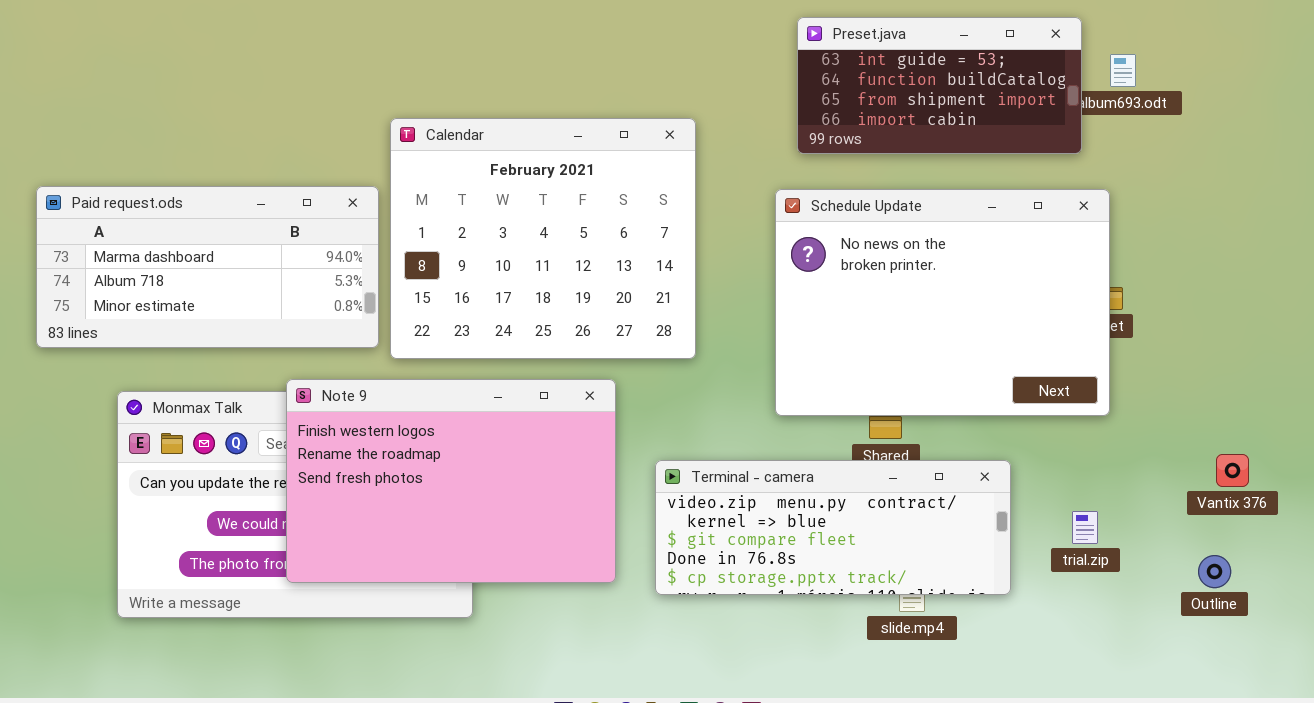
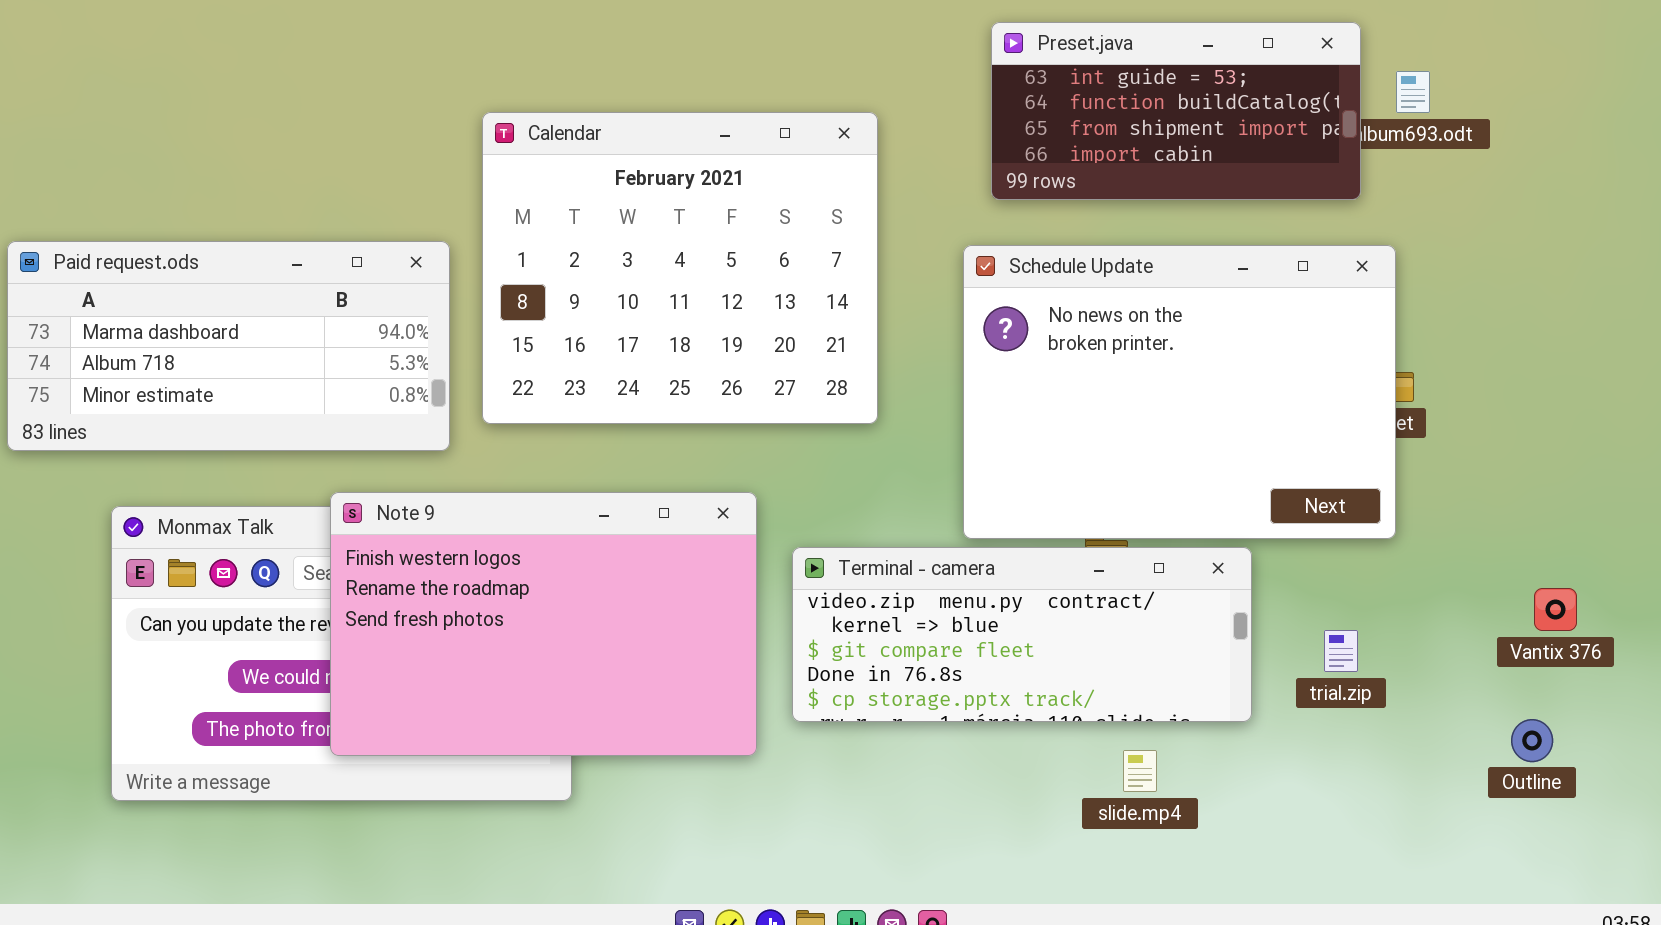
Calendar: [390,118,696,359] -> [482,112,878,424], moved
Terminal - camera: [655,460,1011,595] -> [792,547,1252,722], moved
trial.zip: [1072,511,1098,544] -> [1324,630,1358,672], moved

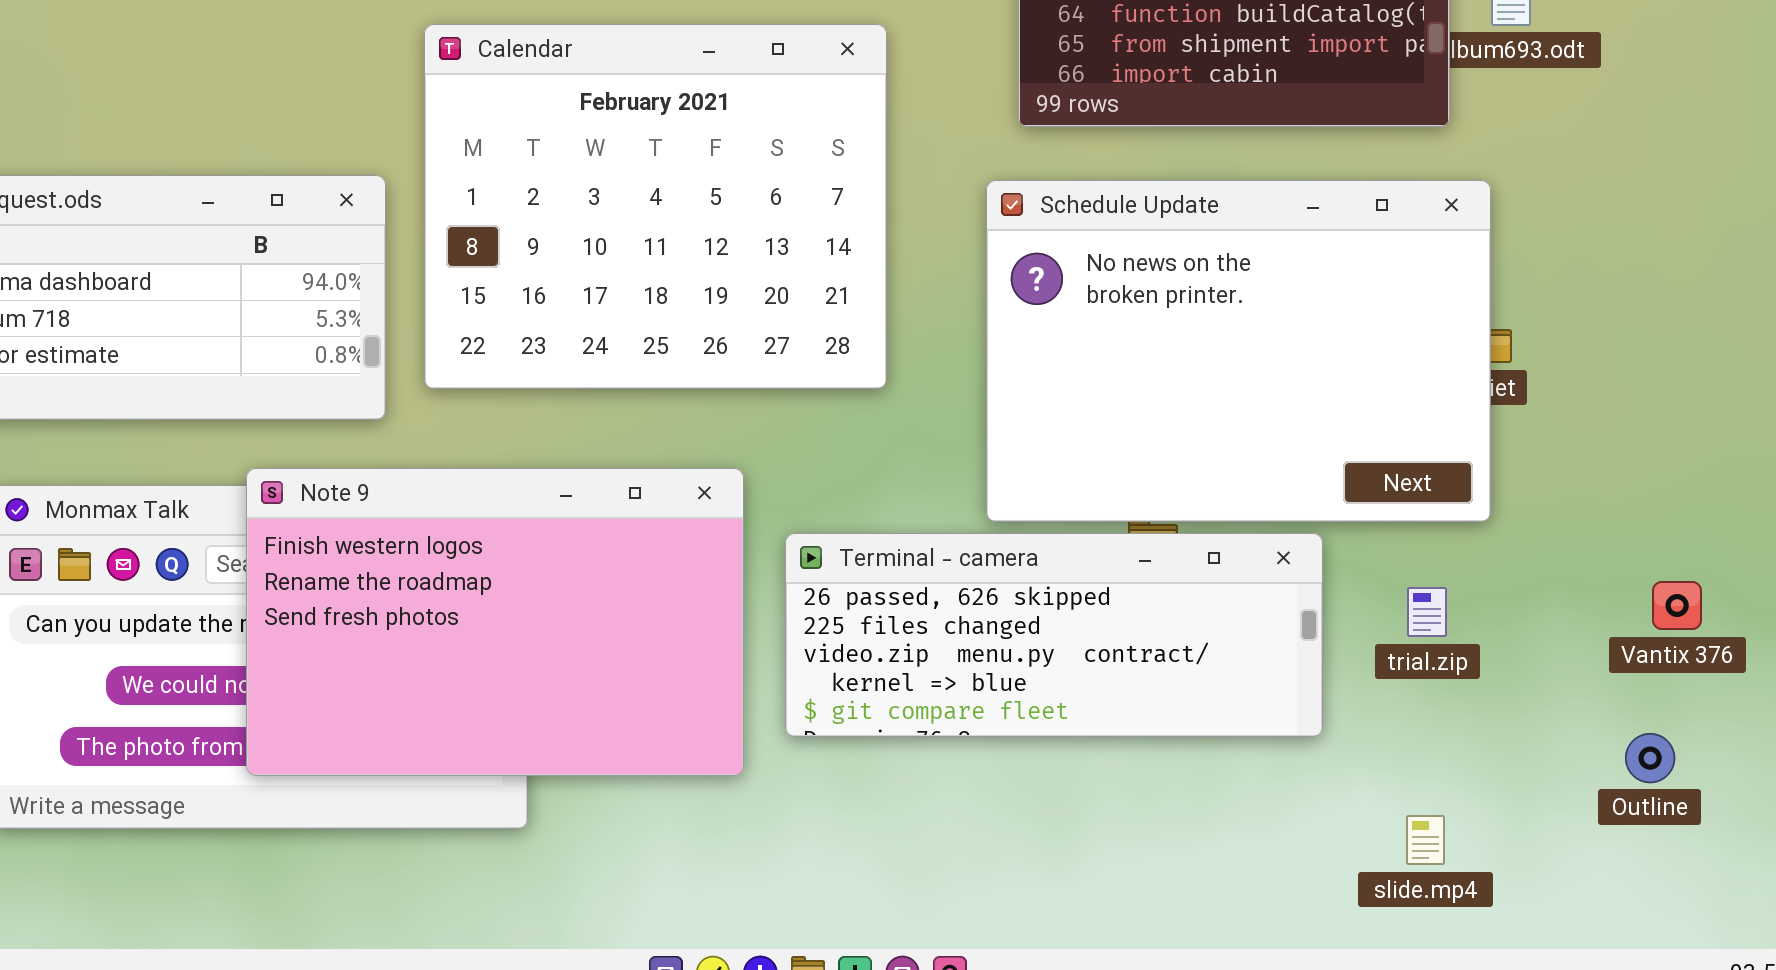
Terminal - camera: [792,547,1252,722] -> [785,533,1323,737], scrolled up 2 rows
trial.zip: [1324,630,1358,672] -> [1407,587,1447,637], moved
slide.mp4: [1123,750,1157,792] -> [1406,815,1445,865], moved

